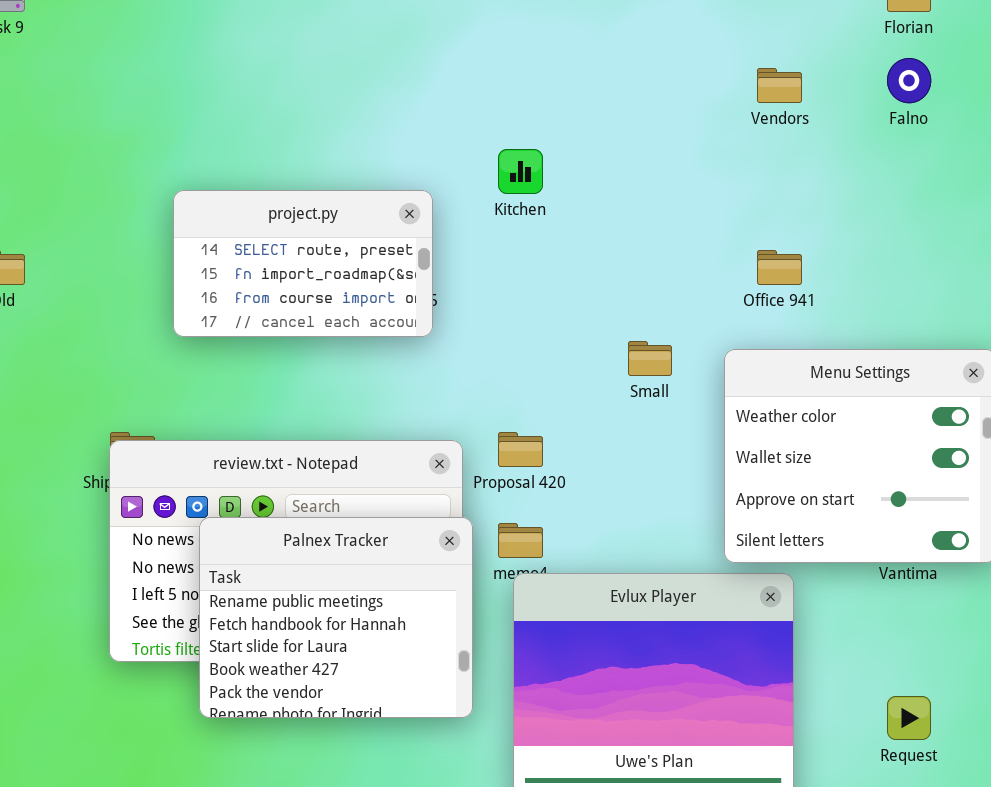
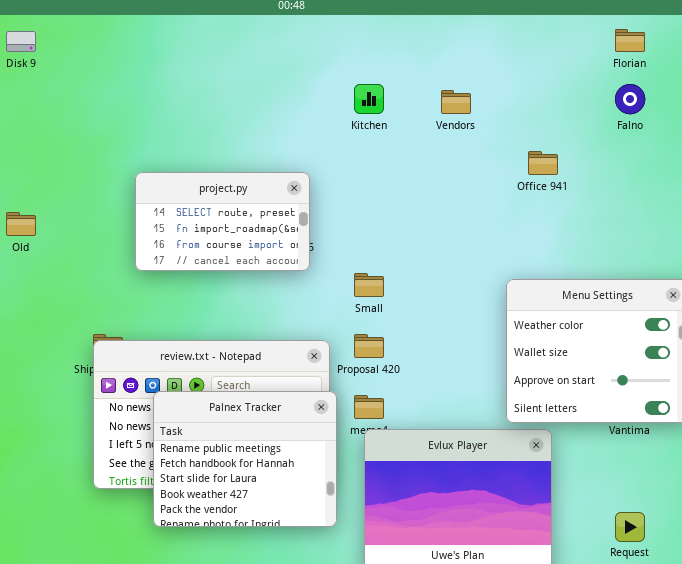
Vendors: [757,68,802,103] -> [441,90,471,114], moved
Kitchen: [498,149,543,194] -> [354,84,384,114], moved
Office 941: [757,250,802,285] -> [528,151,558,175], moved
Small: [628,341,672,376] -> [354,273,384,297], moved

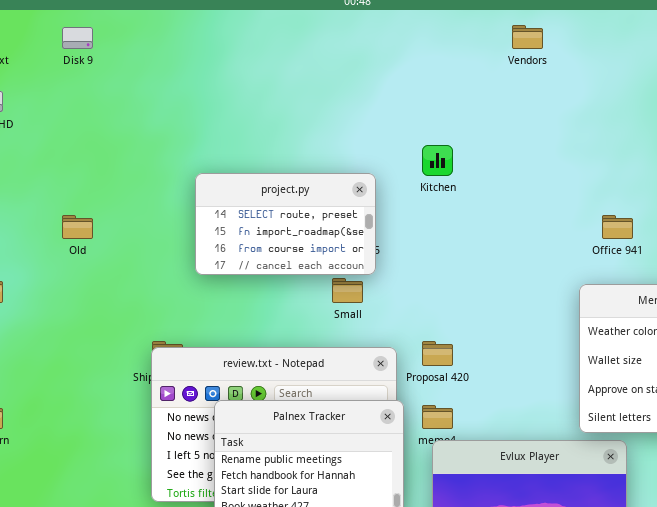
Kitchen: [354,84,384,114] -> [422,145,453,176], moved
Vendors: [441,90,471,114] -> [512,25,543,49], moved
Office 941: [528,151,558,175] -> [602,215,633,239], moved
Small: [354,273,384,297] -> [332,278,363,303], moved

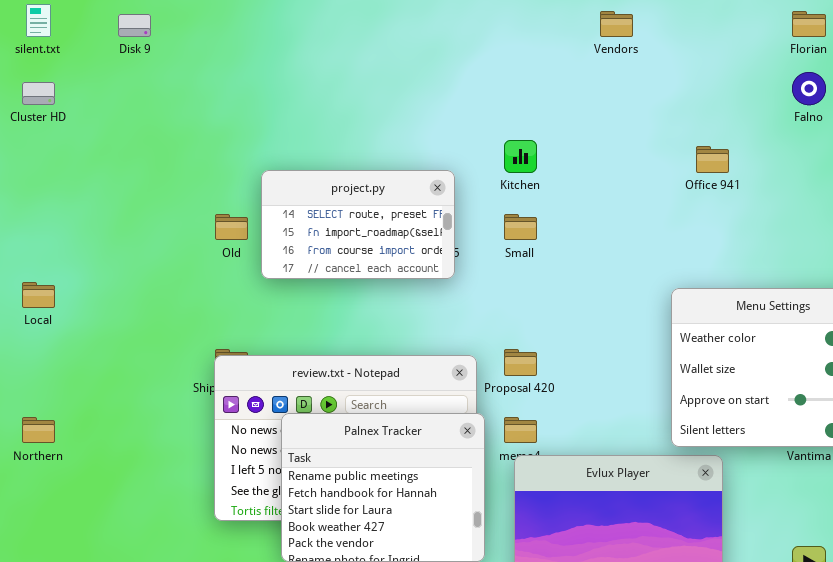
Old: [62,215,93,239] -> [215,214,248,240], moved
Office 941: [602,215,633,239] -> [696,146,729,173], moved
Small: [332,278,363,303] -> [504,214,537,240], moved

